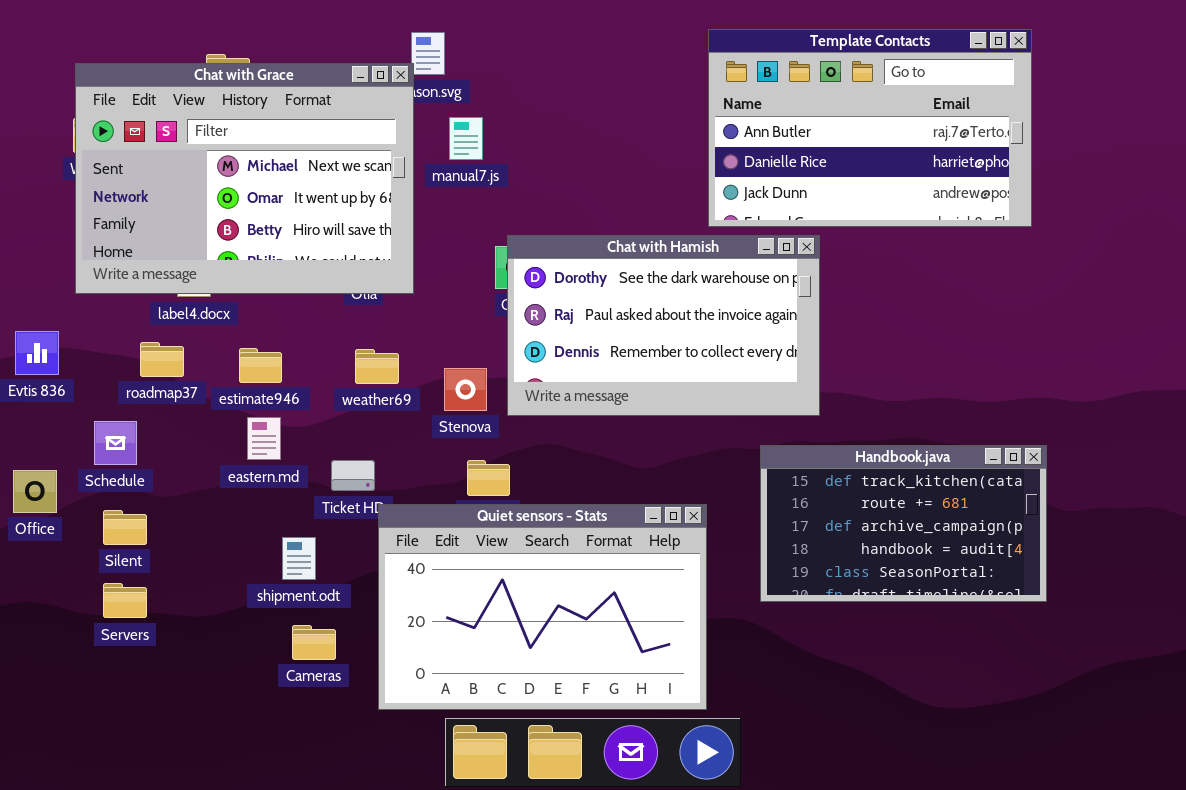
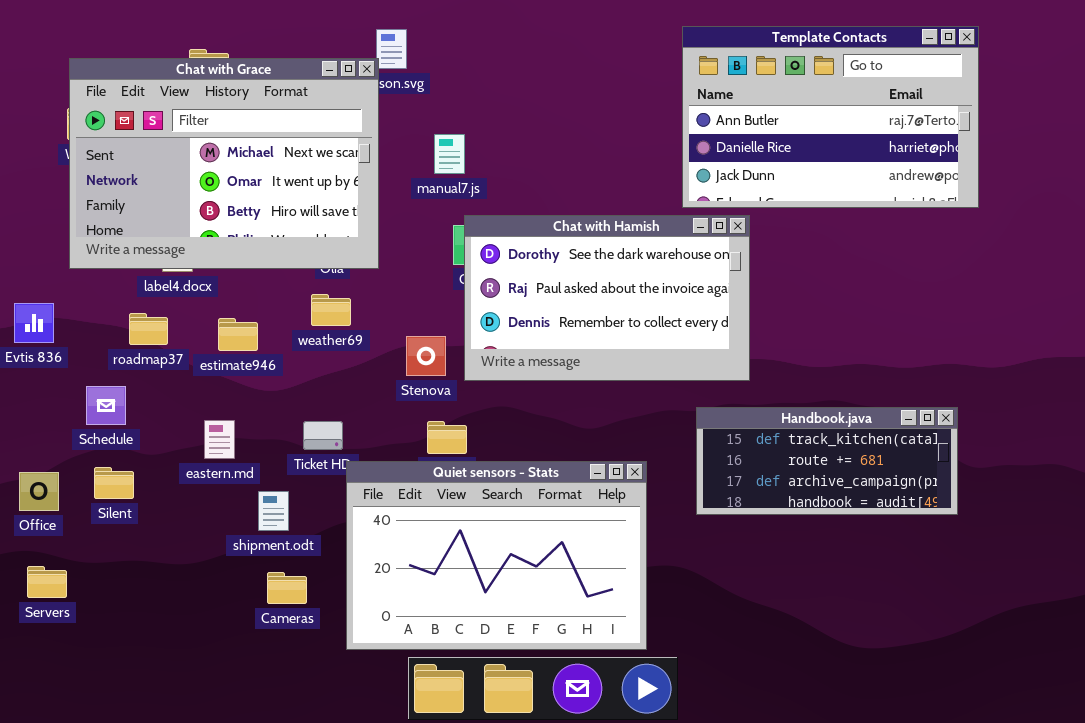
Template Contacts: [708,29,1032,227] -> [682,26,979,208], moved
manual7.js: [449,117,483,160] -> [434,134,465,174], moved
weather69: [355,349,399,384] -> [311,294,351,326], moved
eastern.md: [247,417,281,460] -> [204,420,235,459], moved
Handbook.java: [760,445,1047,602] -> [696,407,958,515], resized
Office: [13,470,57,513] -> [19,472,59,511], moved
Servers: [103,583,147,618] -> [27,566,67,598], moved

